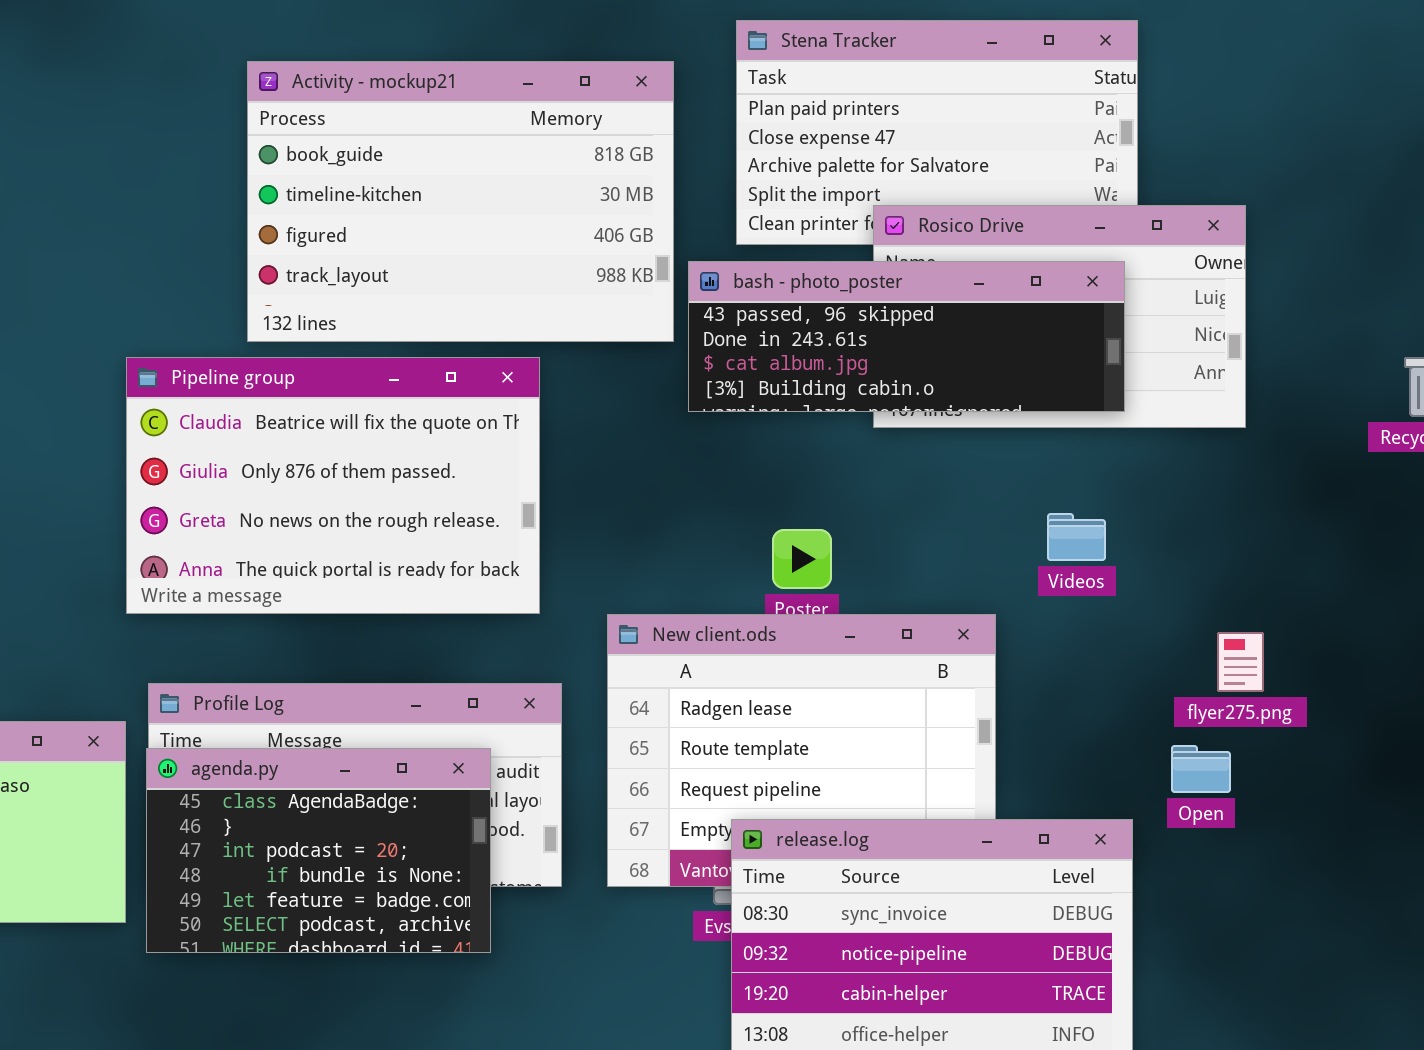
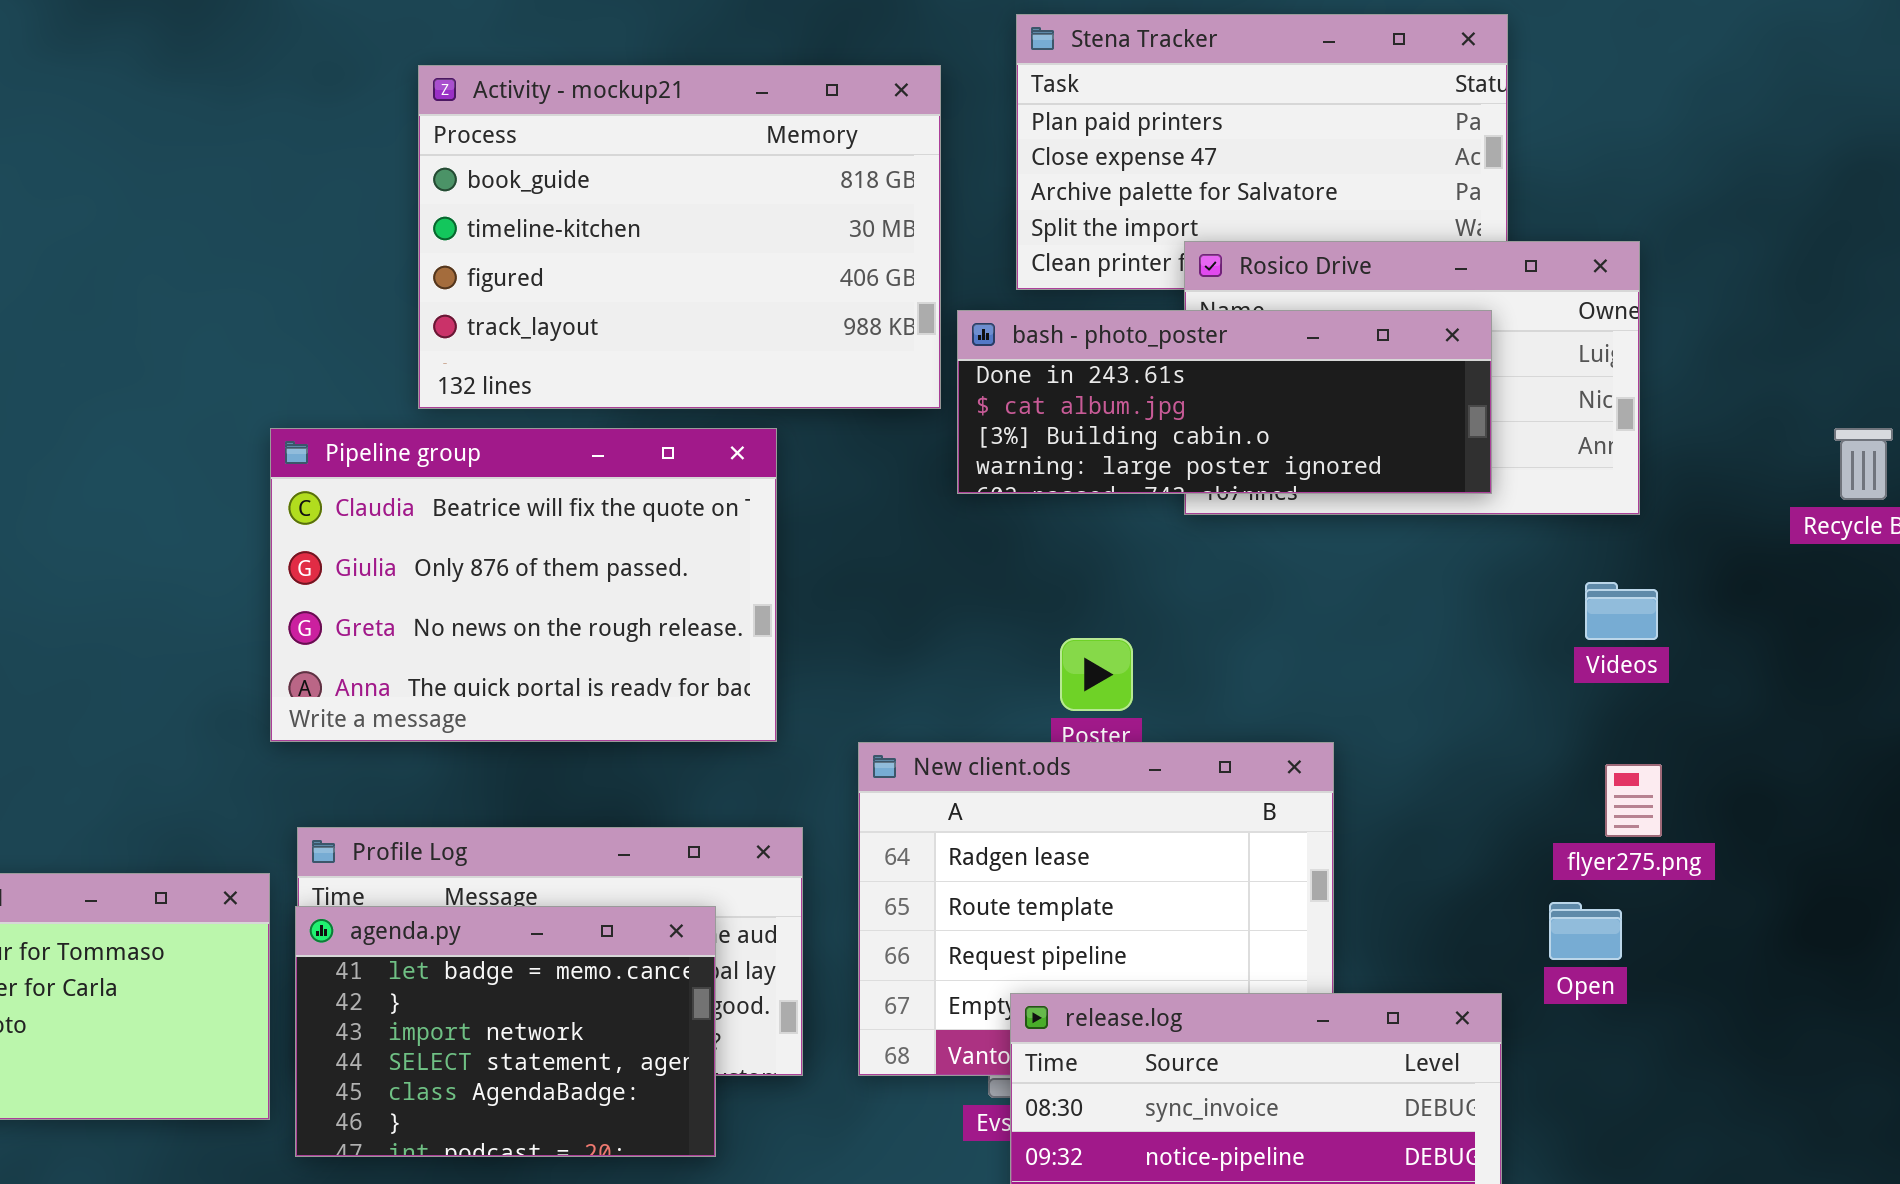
bash - photo_poster: [688,261,1125,412] -> [957,310,1492,494], scrolled down 1 row
Videos: [1047,513,1106,561] -> [1585,582,1658,640], moved
agenda.py: [146,748,491,953] -> [295,906,716,1157], scrolled up 4 rows

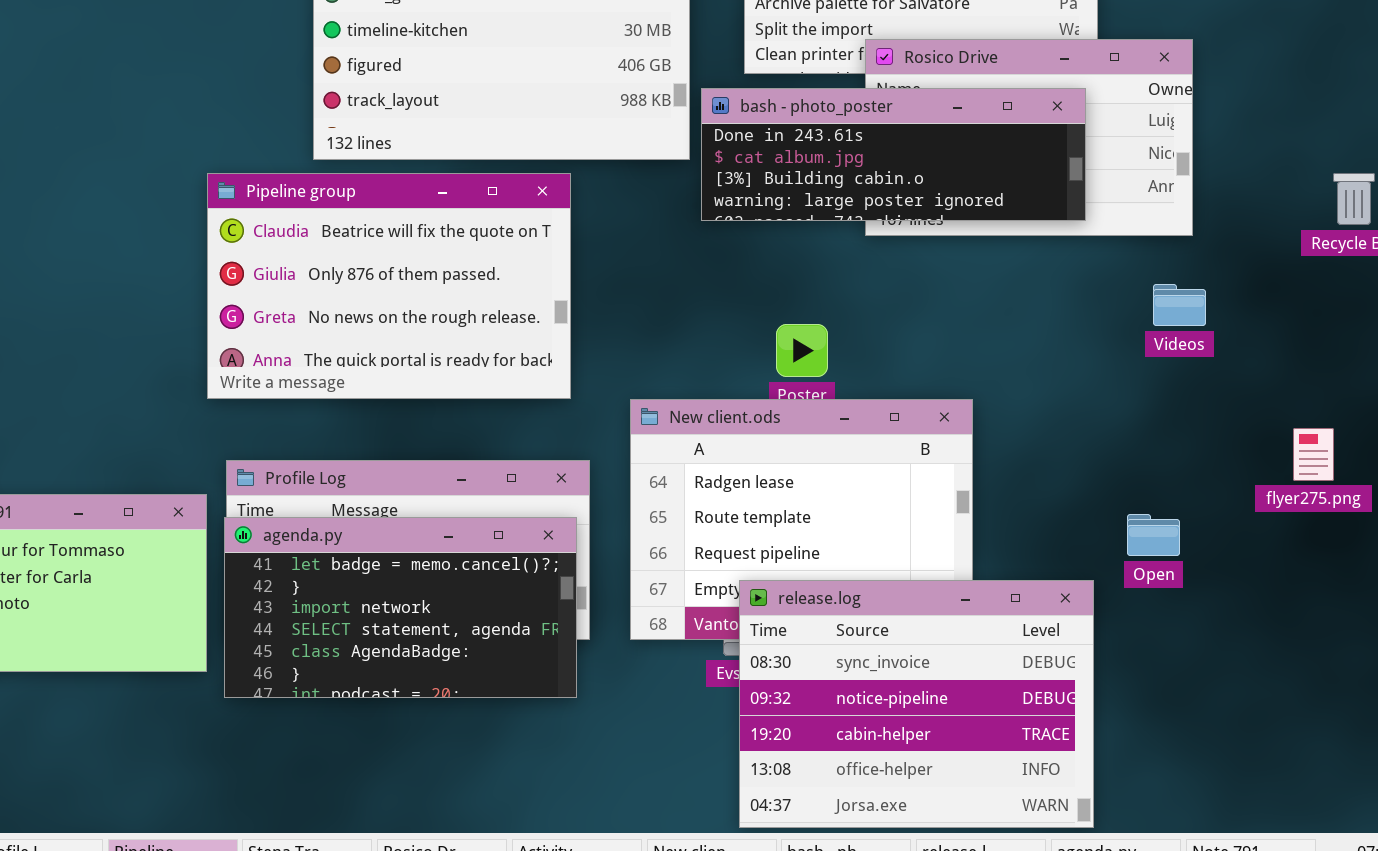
flyer275.png: [1605,764,1662,837] -> [1293,428,1334,481], moved
agenda.py: [295,906,716,1157] -> [224,517,577,698], resized

